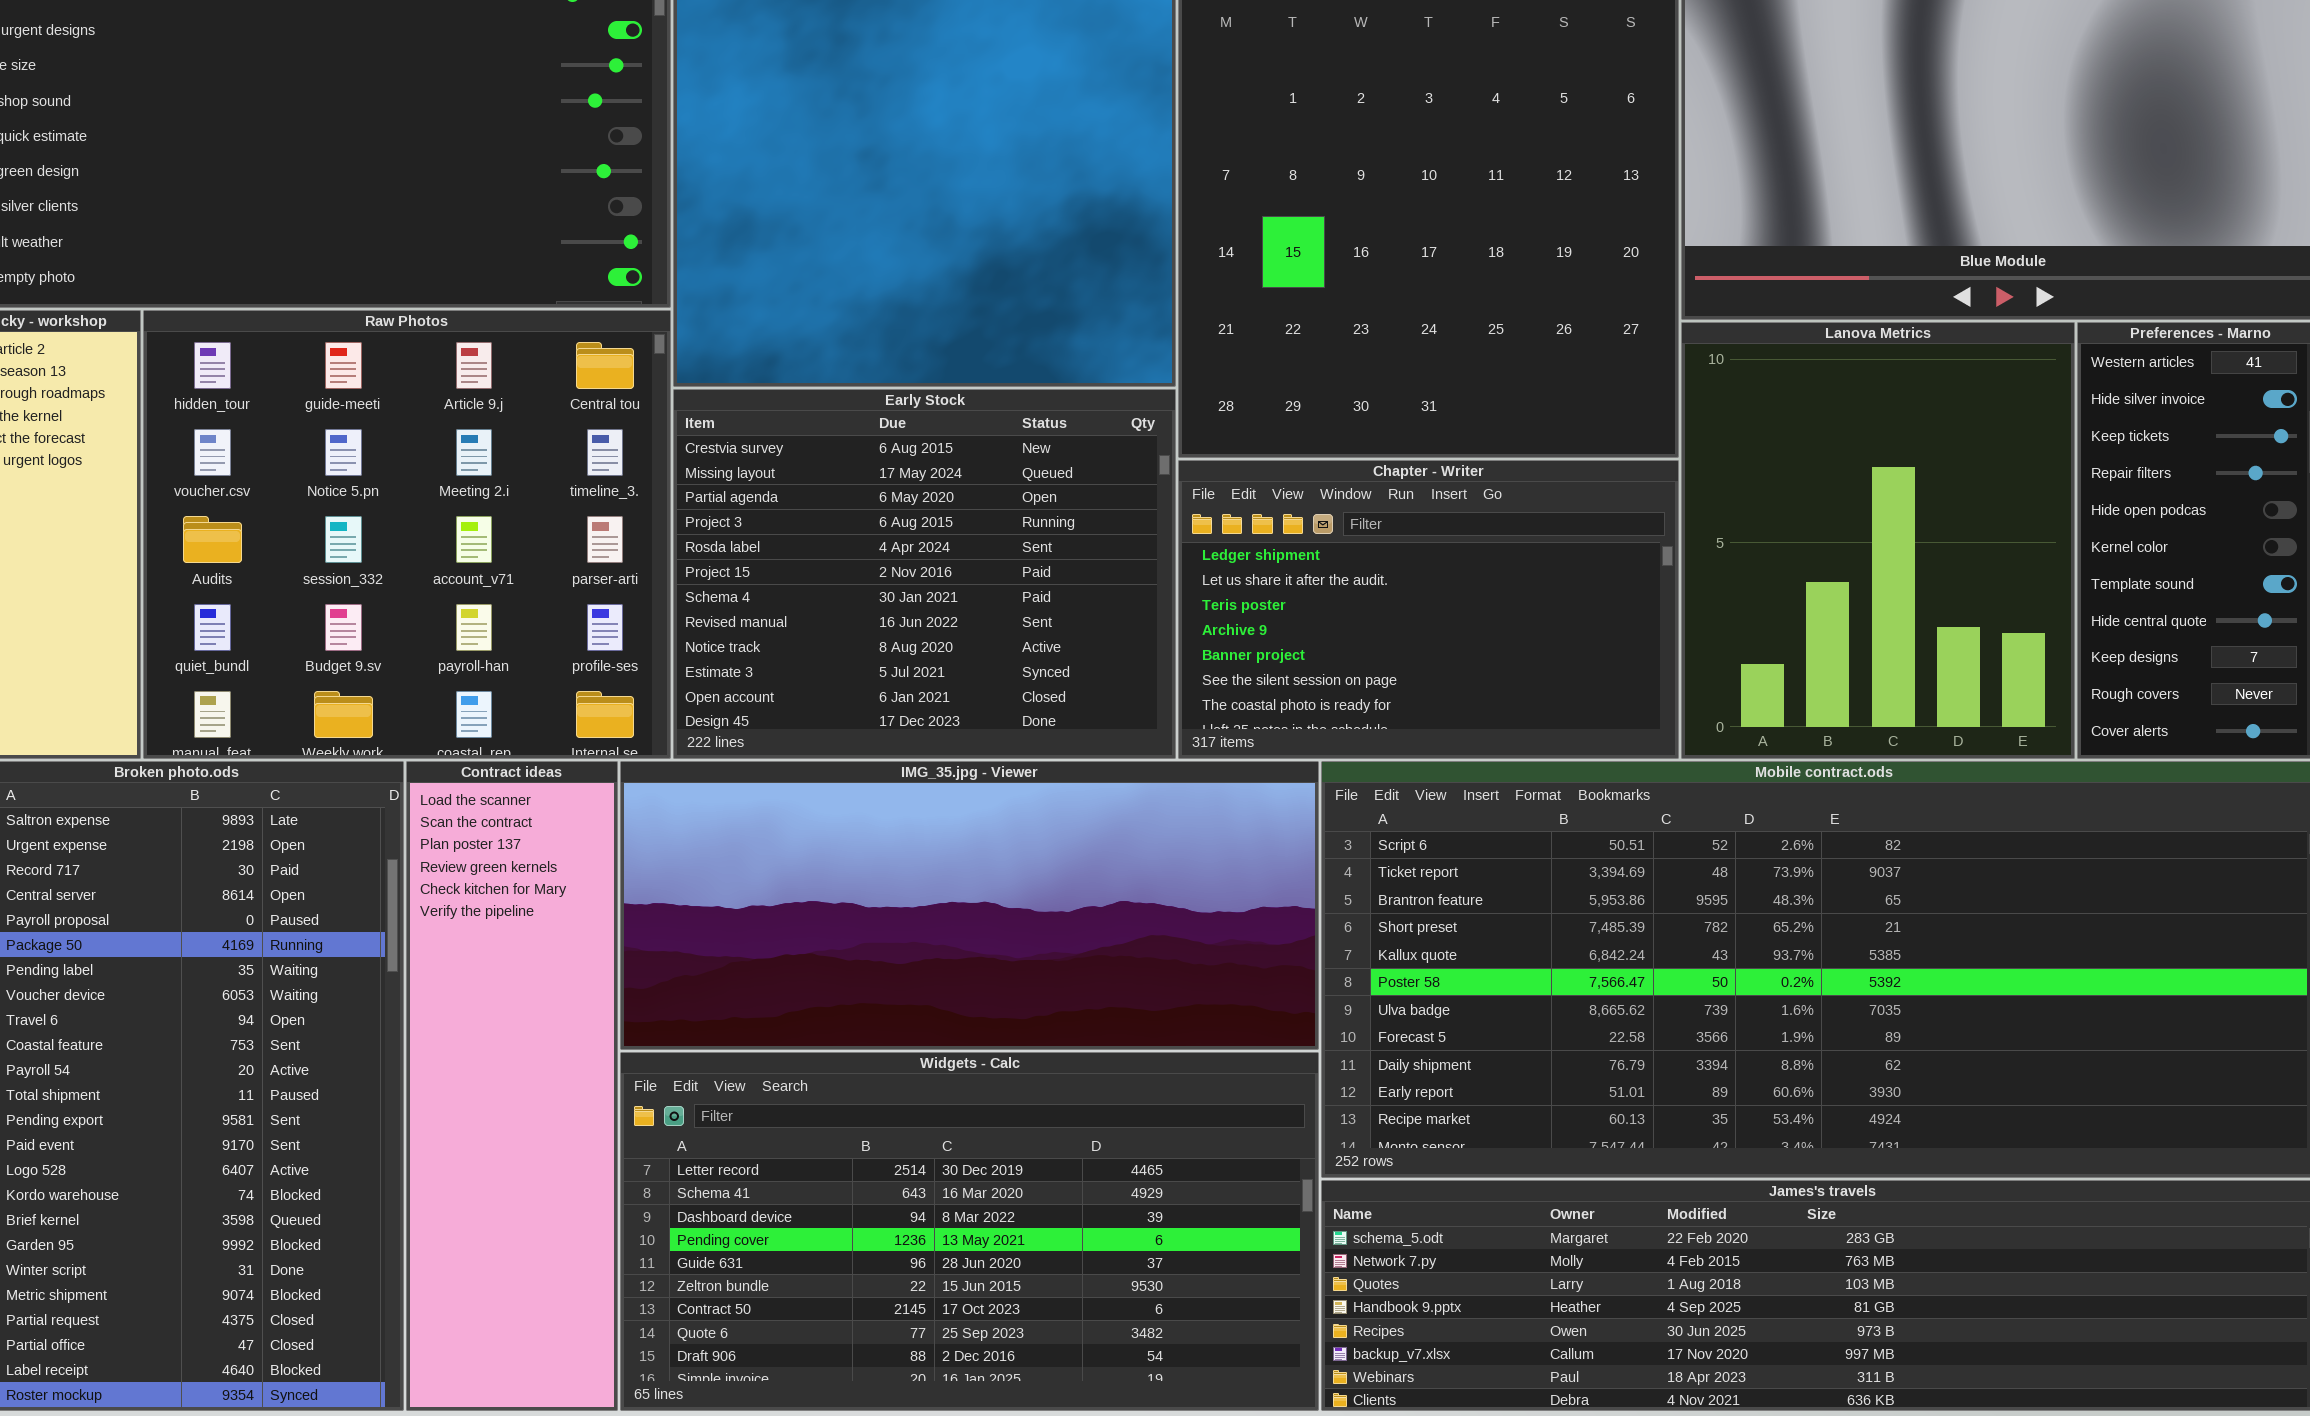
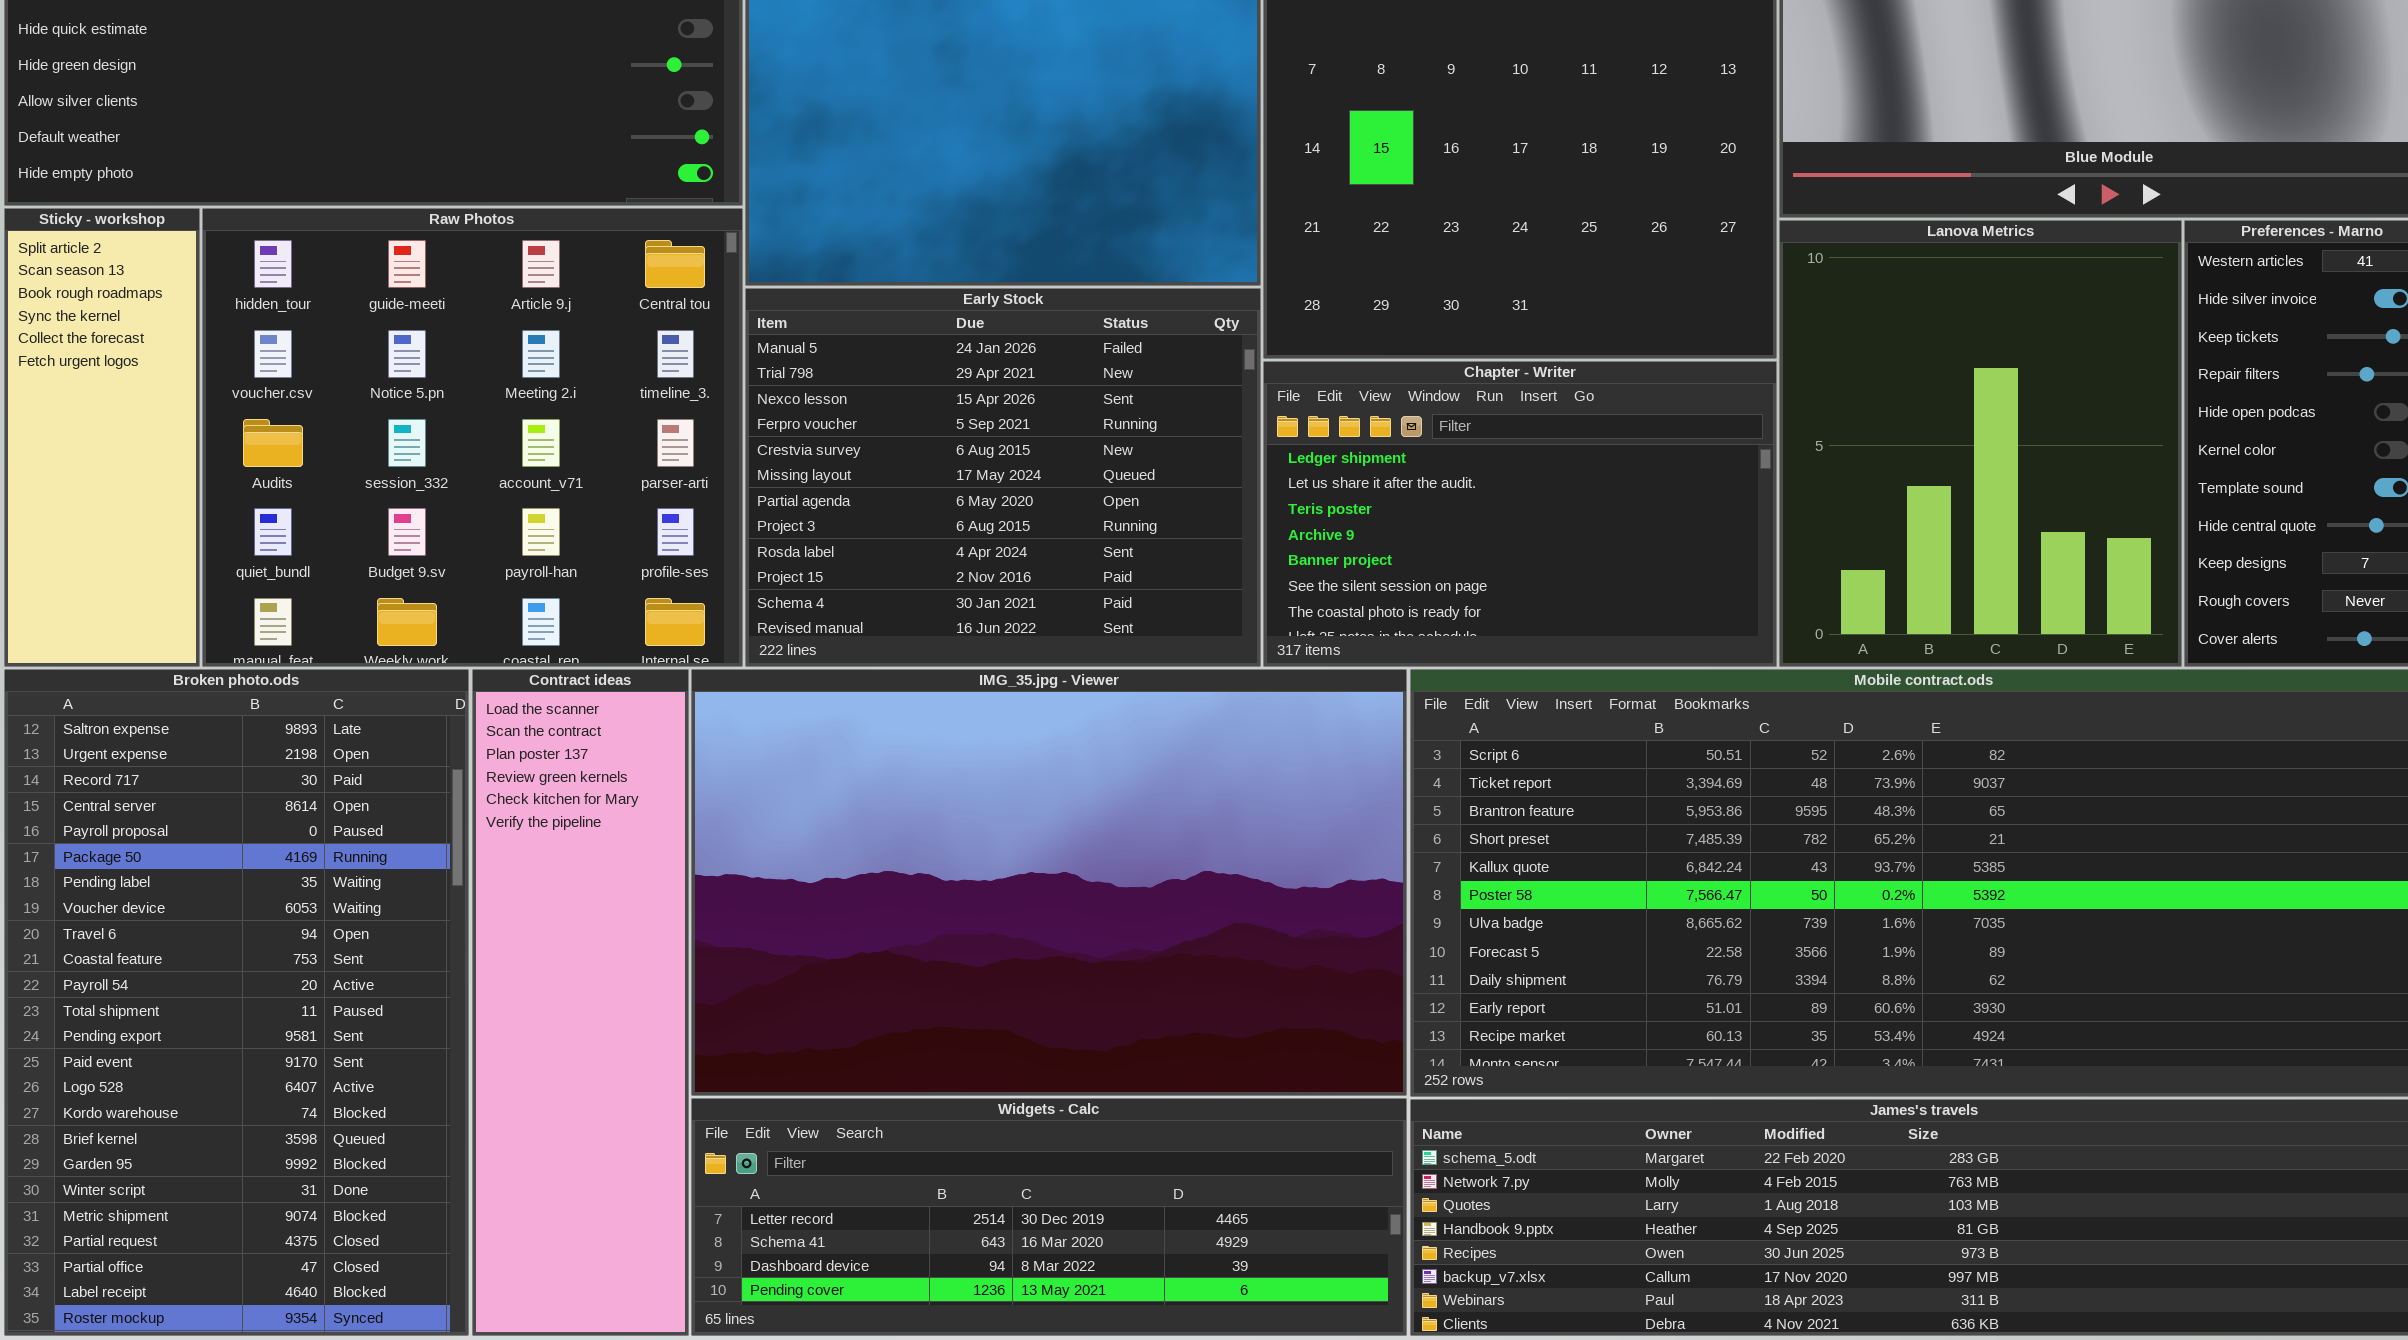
Early Stock: [673,389,1176,759] -> [745,288,1261,667], scrolled up 4 rows
IMG_35.jpg - Viewer: [620,761,1319,1050] -> [691,669,1407,1096], resized
Widgets - Calc: [620,1052,1319,1411] -> [691,1098,1407,1336], resized

